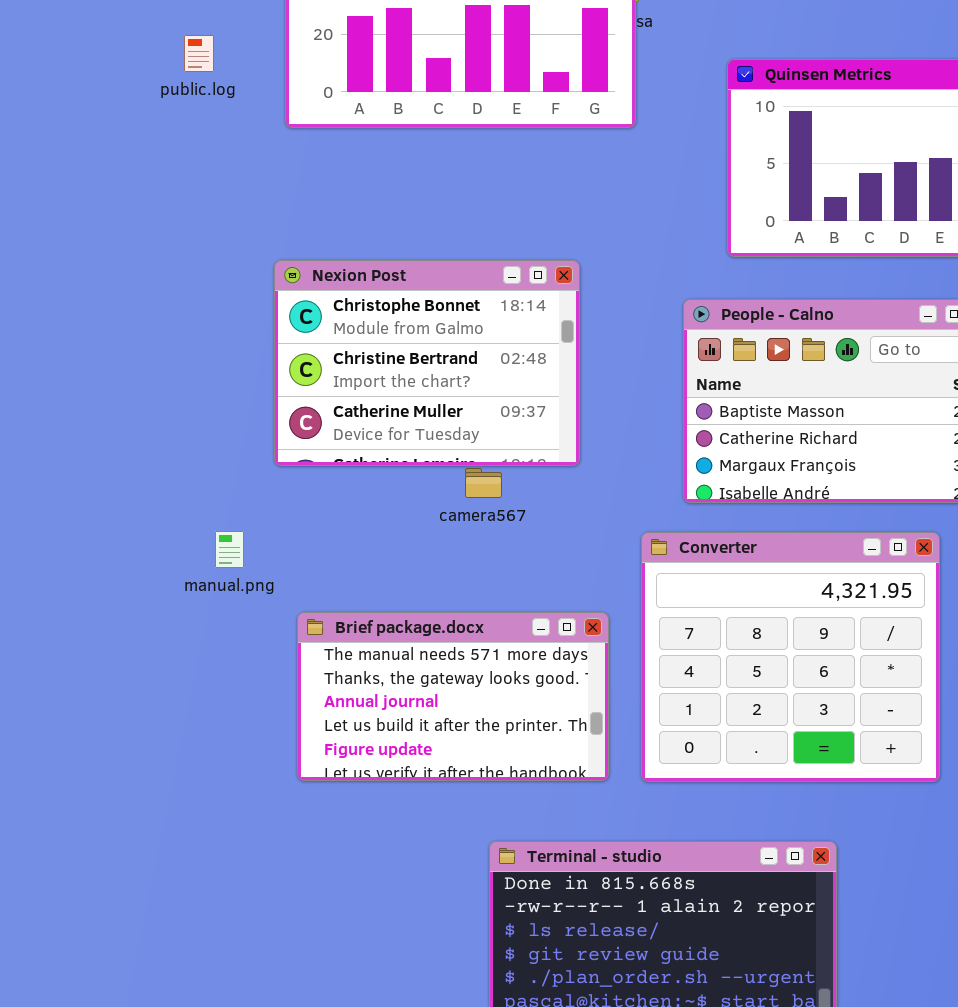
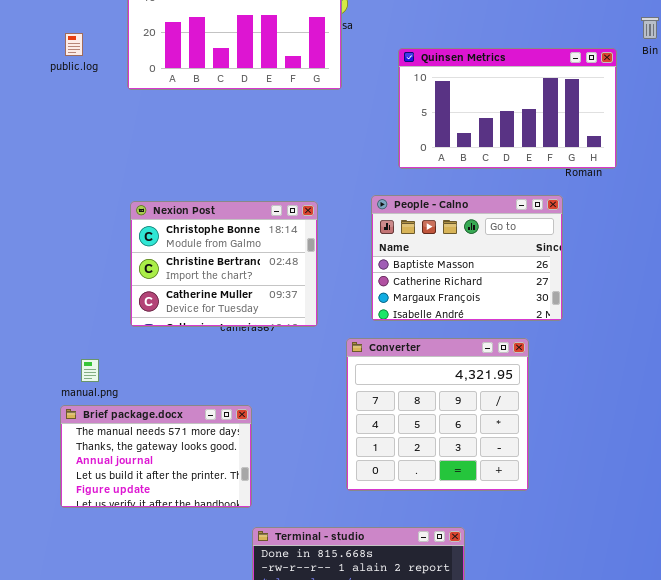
Nexion Post: [274,260,580,466] -> [130,201,318,327], moved
manual.png: [215,531,244,568] -> [81,359,99,382], moved
Brief package.docx: [297,612,609,781] -> [60,405,252,508], moved

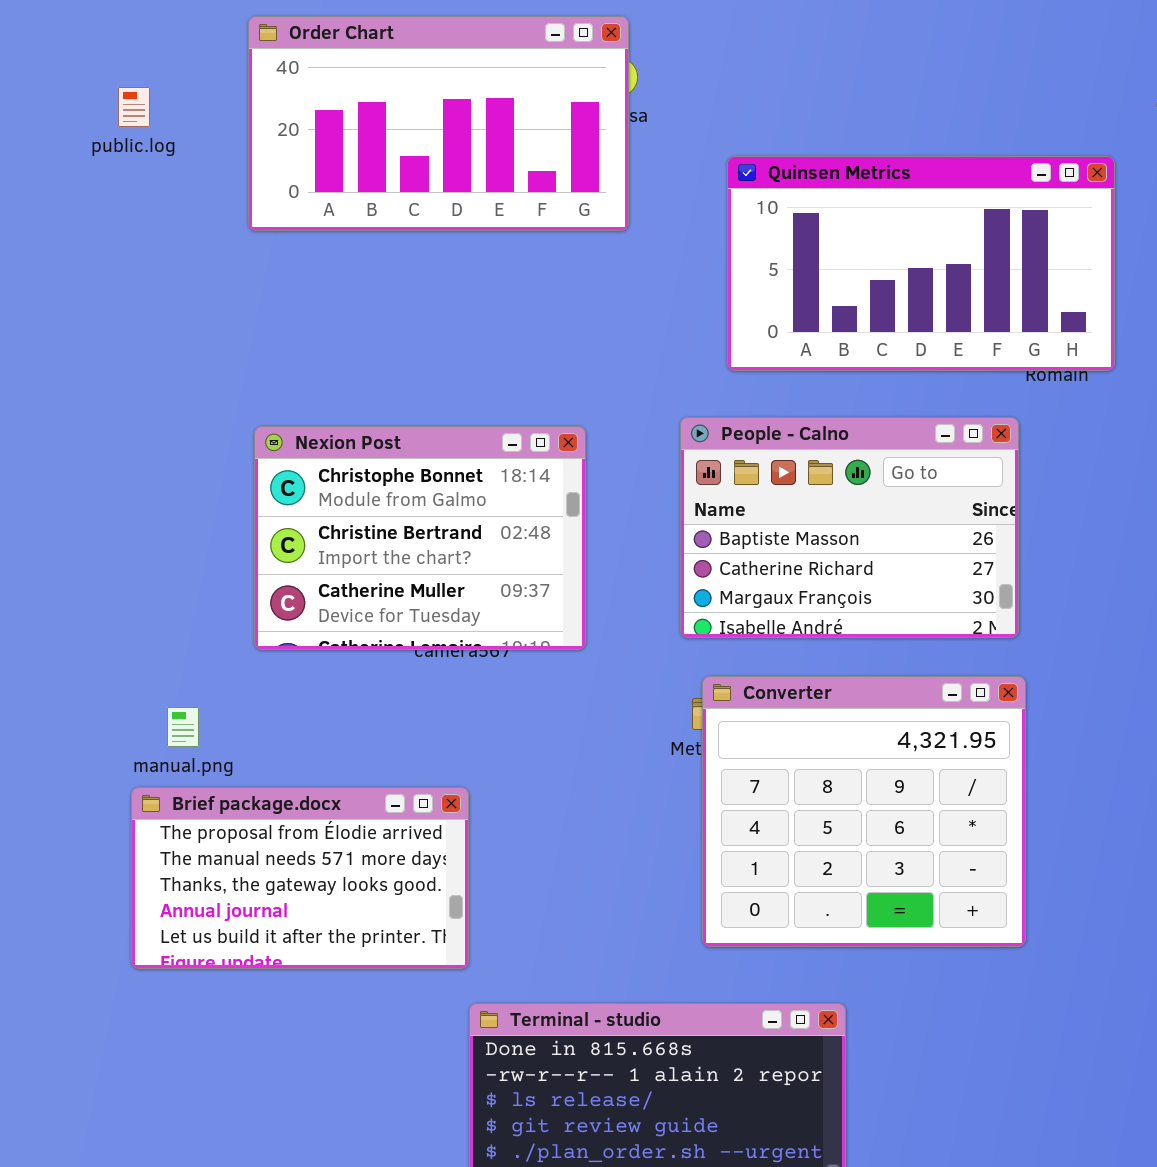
public.log: [65,33,83,56] -> [118,87,150,127], moved
Converter: [346,338,529,491] -> [702,676,1026,947], moved
Brief package.docx: [60,405,252,508] -> [131,787,469,969], scrolled up 1 row

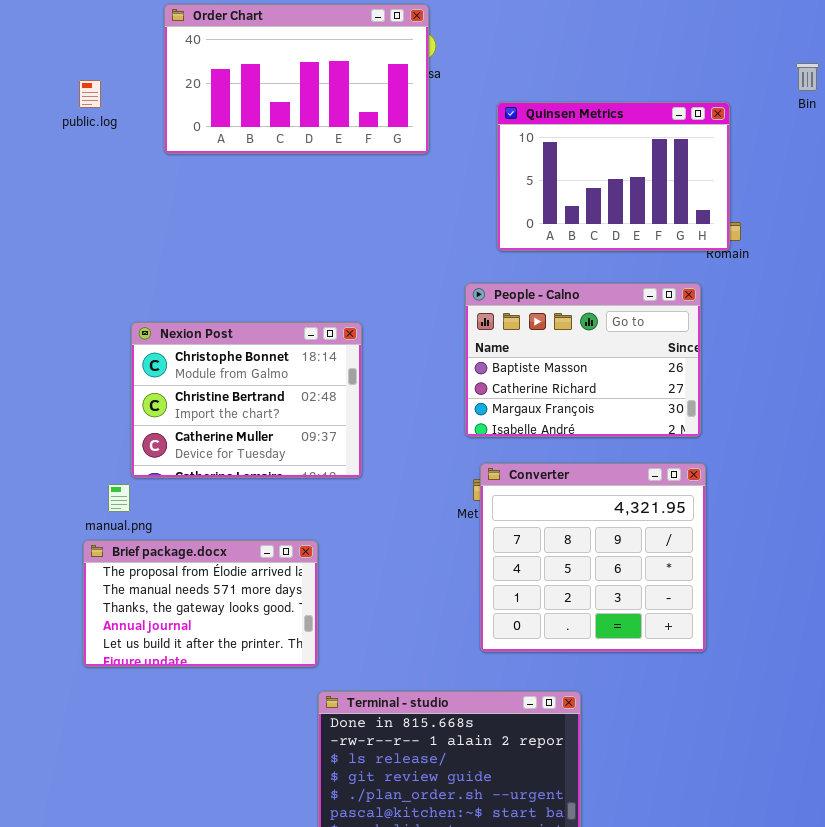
public.log: [118,87,150,127] -> [79,80,101,108], moved
Quinsen Metrics: [727,156,1115,371] -> [497,102,730,251], resized
Nexion Post: [254,426,586,650] -> [131,322,362,478], moved

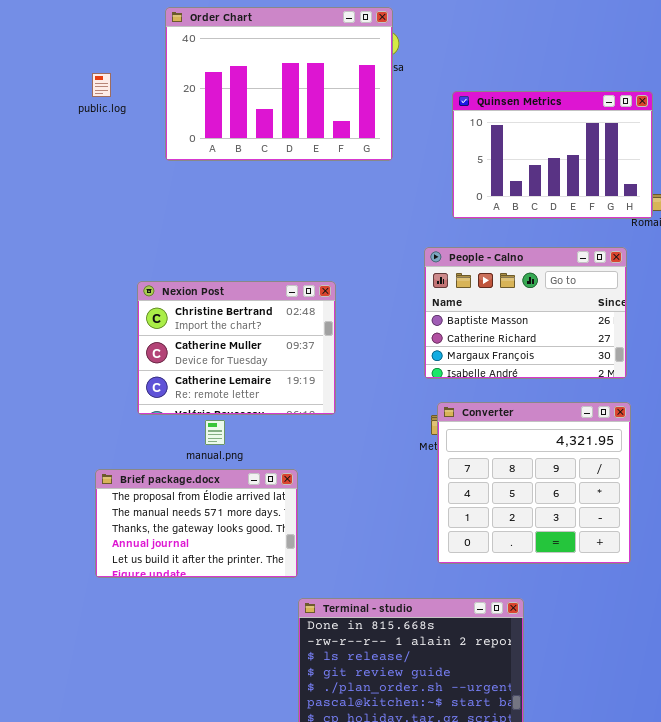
Order Chart: [164,4,429,154] -> [165,7,393,161], resized
Nexion Post: [131,322,362,478] -> [137,281,336,415], scrolled down 1 row
manual.png: [108,484,130,512] -> [205,420,225,445], moved

